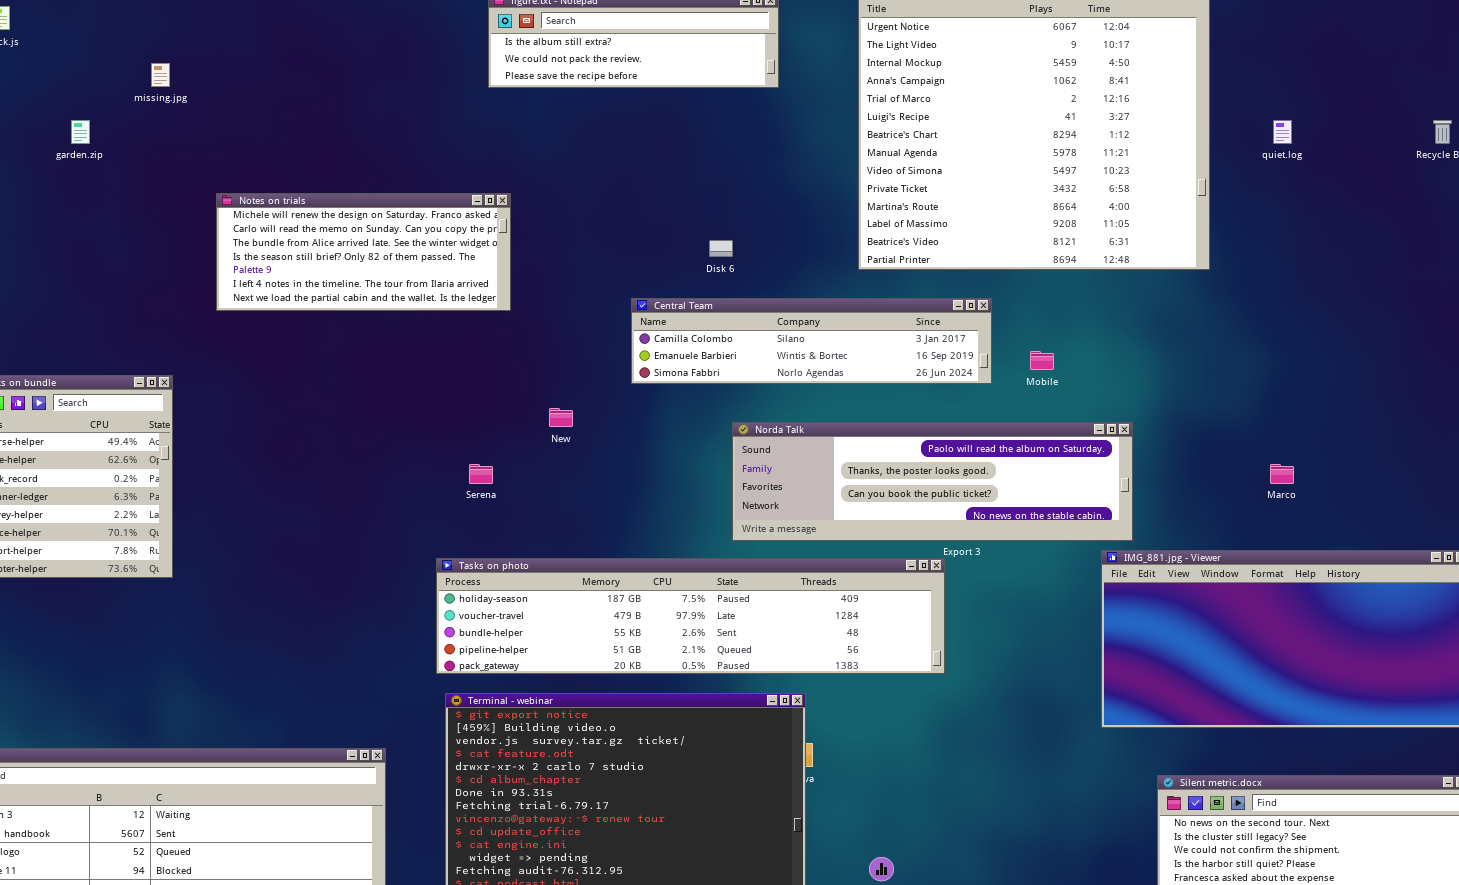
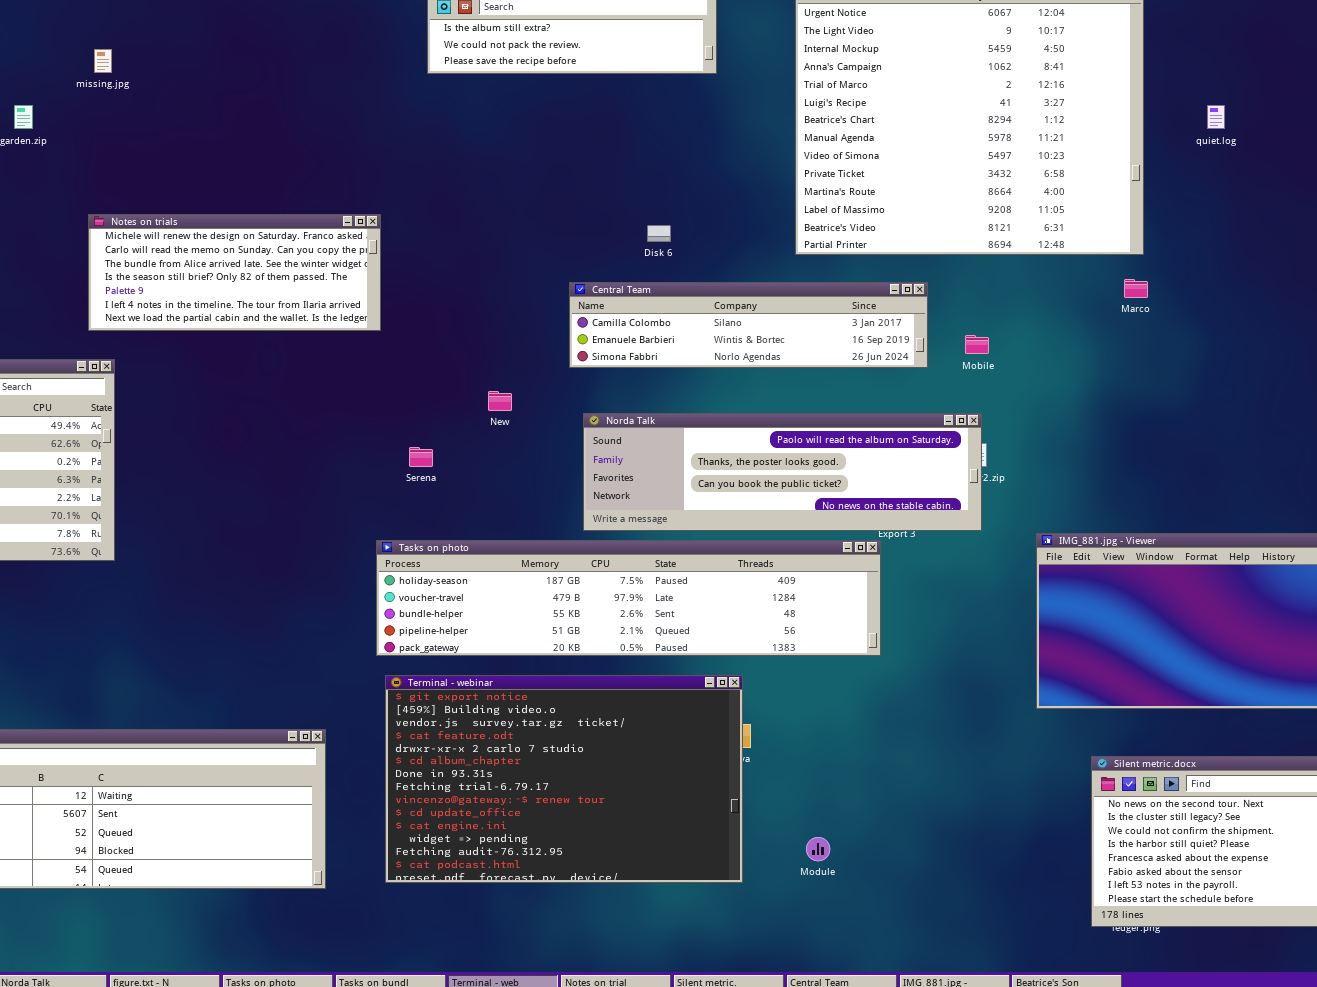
Notes on trials: [216,193,511,311] -> [88,214,381,331], moved
Norda Talk: [732,422,1133,541] -> [583,413,982,531], moved
Marco: [1270,464,1294,484] -> [1124,279,1148,298], moved

